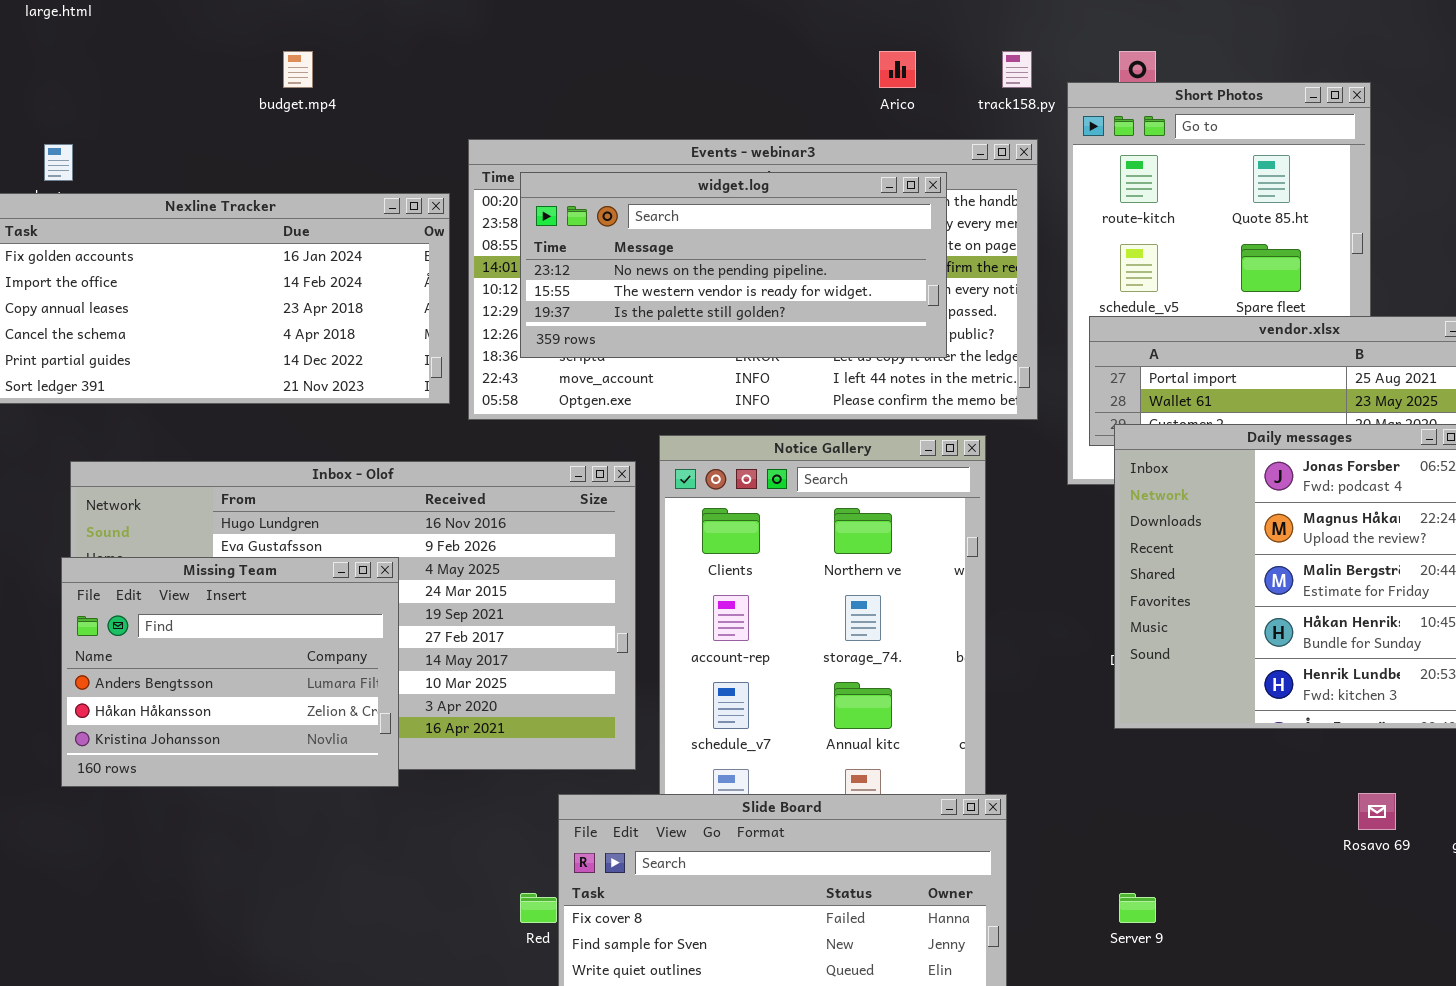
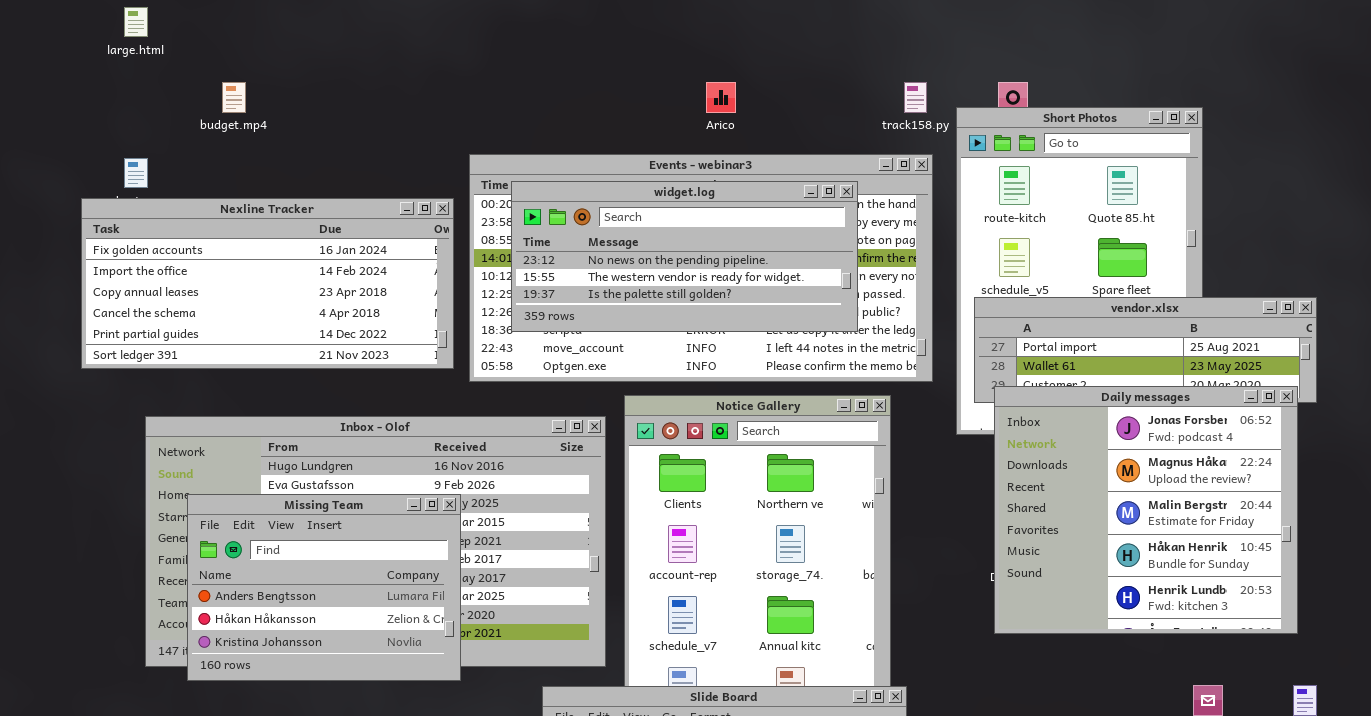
budget.mp4: [283,51,313,88] -> [222,82,246,113], moved
Arico: [879,51,916,88] -> [706,82,736,113], moved
Missing Team: [61,557,399,787] -> [187,494,461,681], moved

